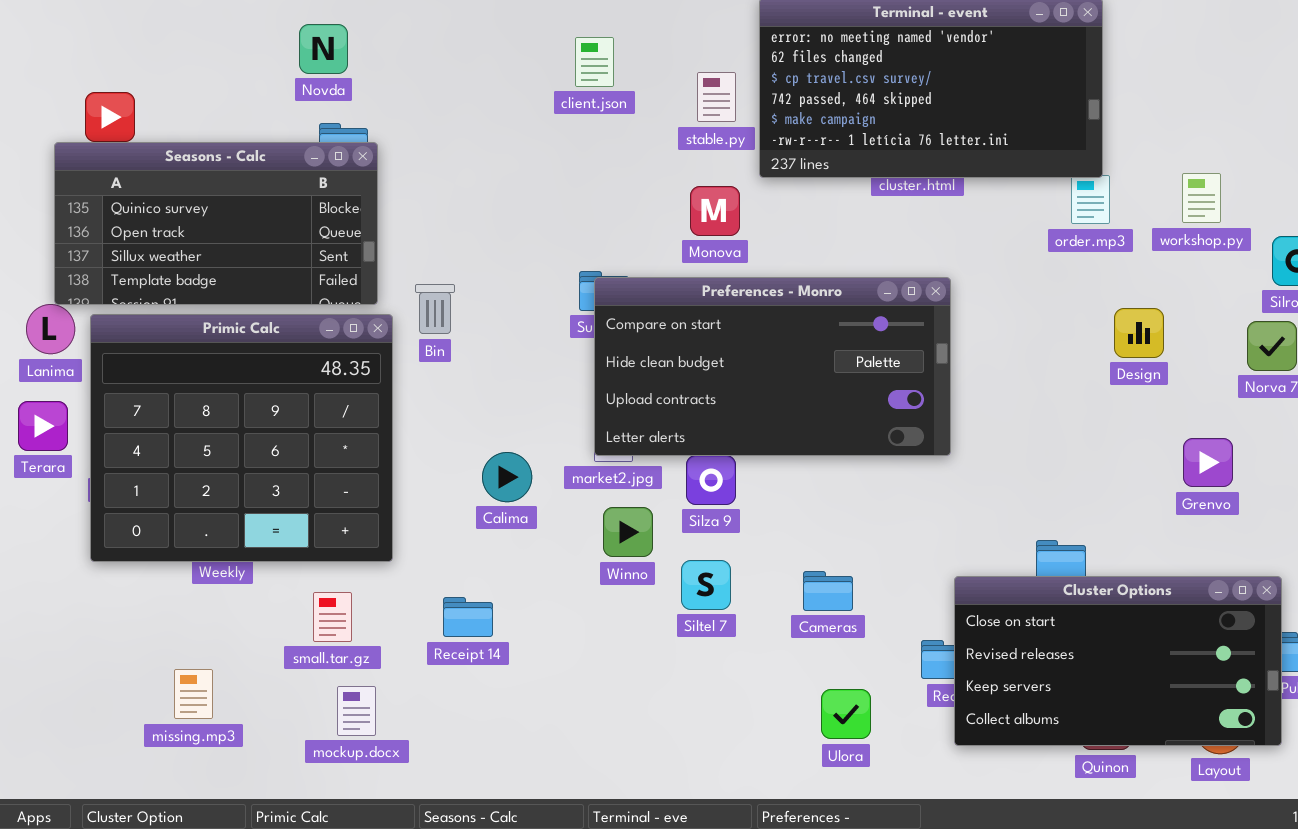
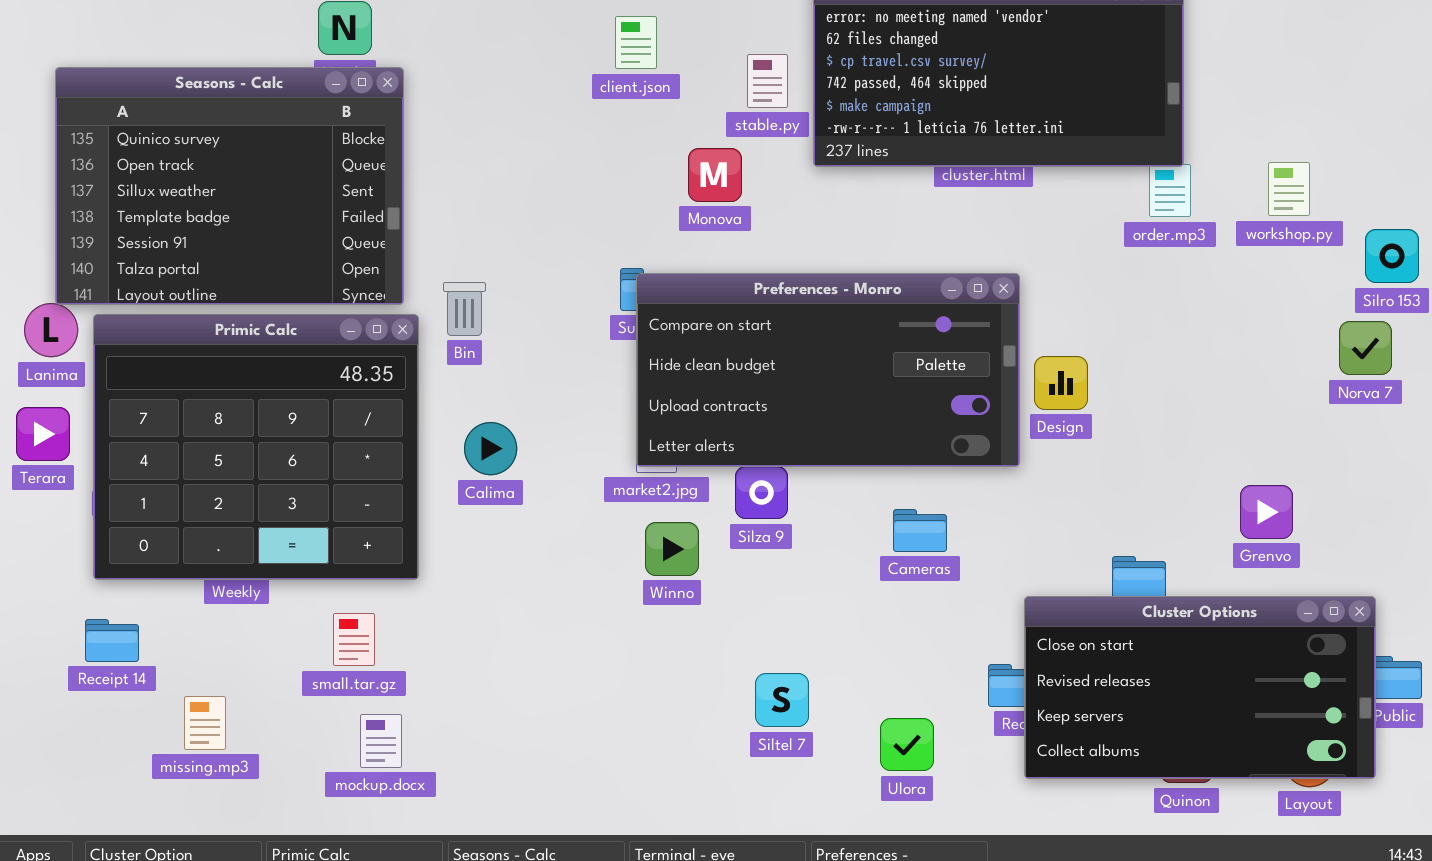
Seasons - Calc: [54,142,378,305] -> [55,67,404,305], resized
Monova: [690,186,740,236] -> [688,148,742,202], moved
Design: [1114,308,1164,358] -> [1034,356,1088,410], moved
Grenvo: [1183,438,1233,487] -> [1240,485,1293,539], moved
Calima: [482,452,532,502] -> [464,422,517,475], moved
Siltel 7: [681,560,731,610] -> [755,673,809,727], moved
Cameras: [803,571,853,611] -> [893,509,947,552], moved
Receipt 14: [443,597,493,637] -> [85,619,139,662], moved

